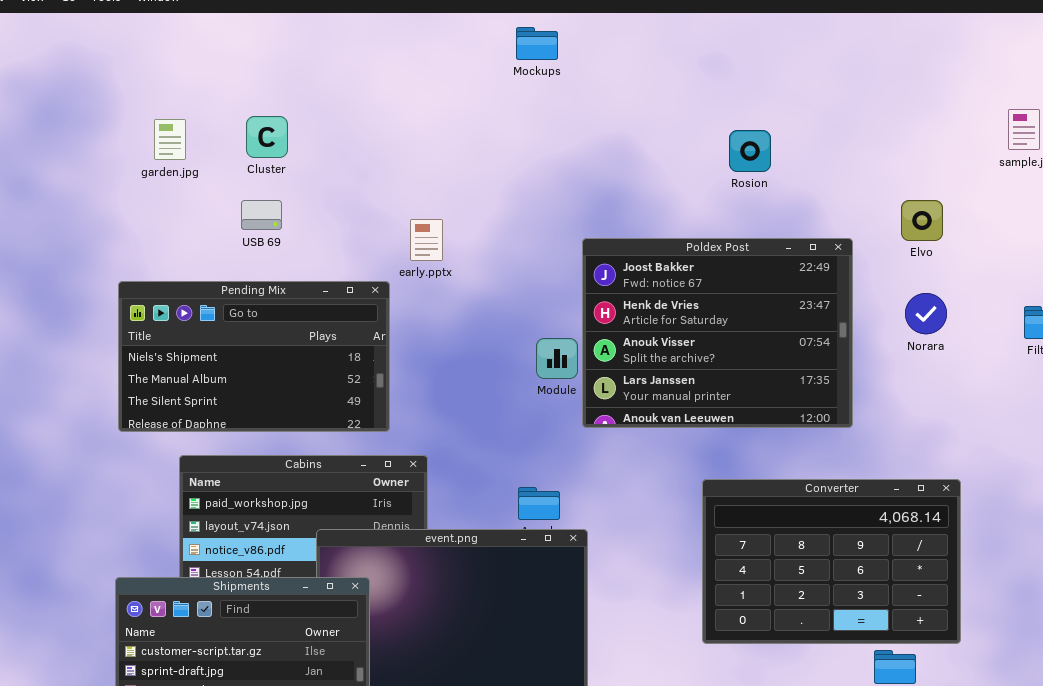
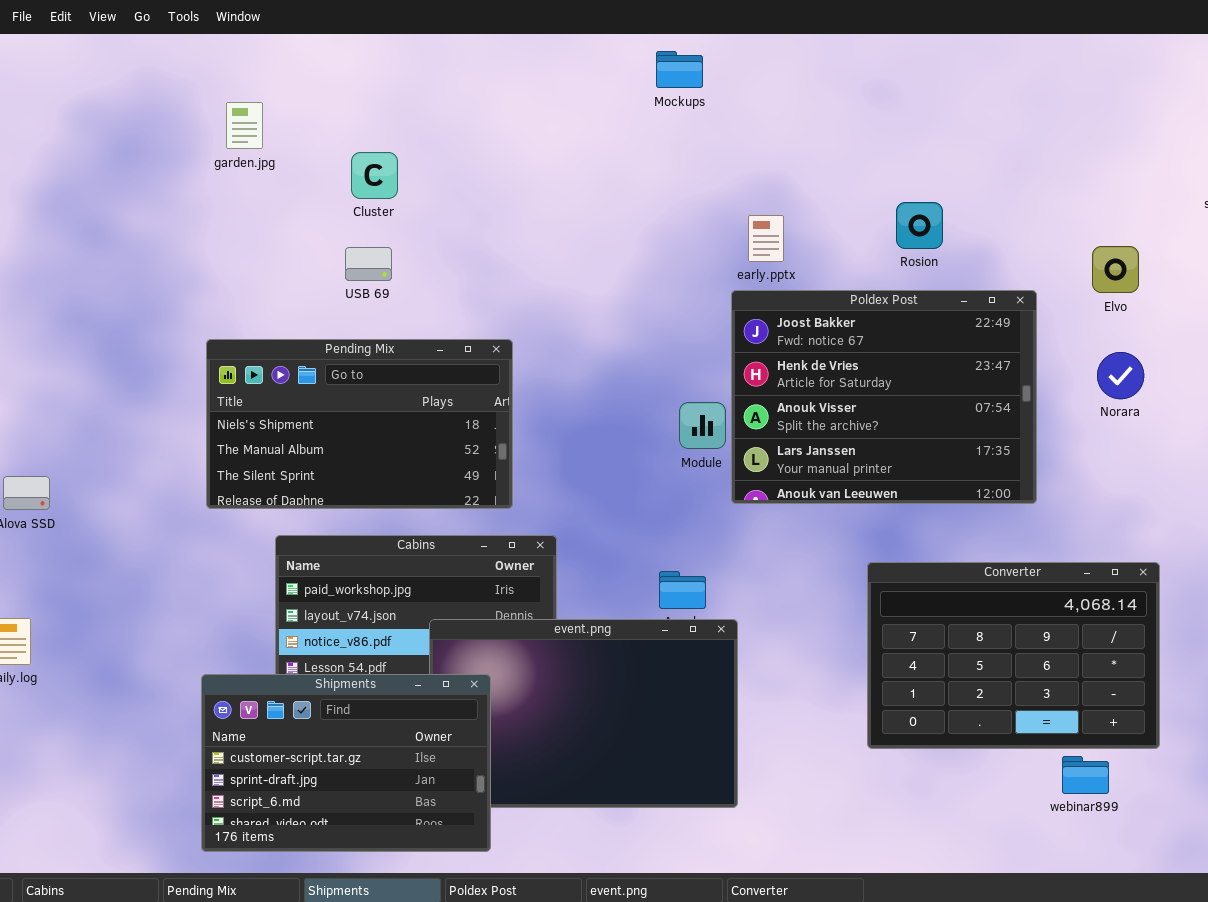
garden.jpg: [154,119,186,160] -> [226,102,263,149], moved
Rosion: [729,130,771,172] -> [896,202,943,249], moved
early.pptx: [410,219,443,261] -> [748,215,784,262], moved

